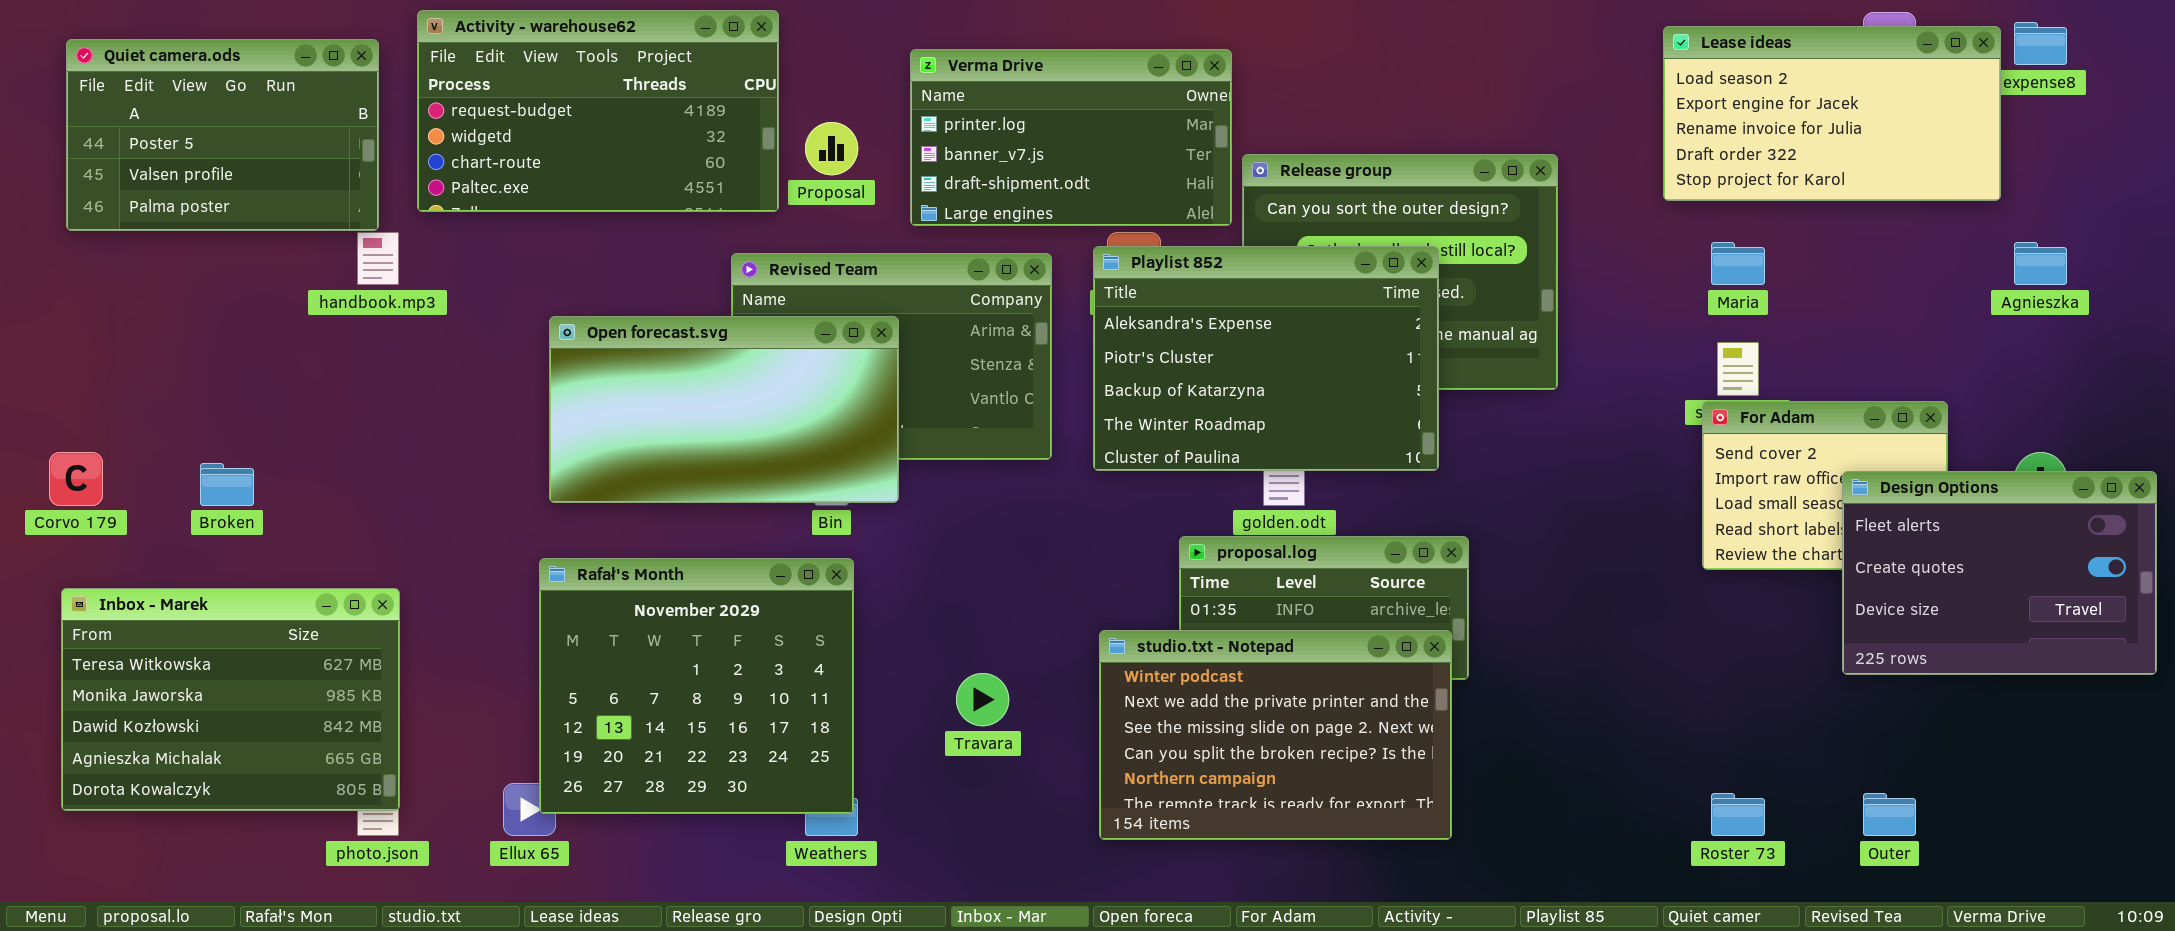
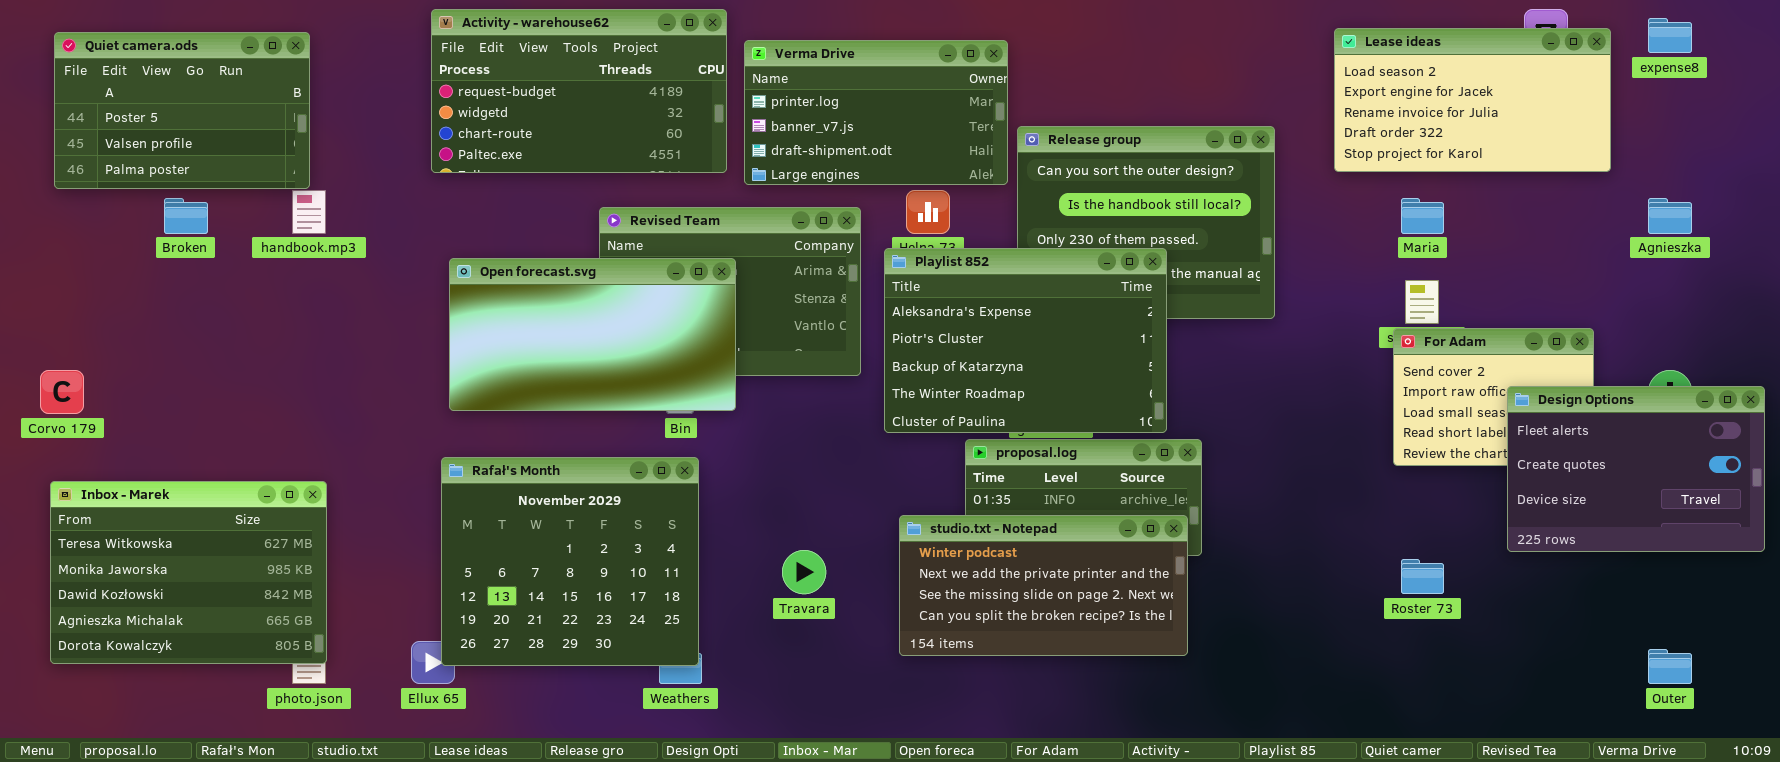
Activity - warehouse62: [417,10,779,212] -> [431,9,727,173], moved
Lease ideas: [1663,26,2001,201] -> [1334,28,1611,172], moved
Playlist 852: [1093,246,1439,471] -> [884,248,1167,433], moved
Broken: [200,463,254,506] -> [164,198,208,234], moved
studio.txt - Notepad: [1099,630,1452,840] -> [899,515,1188,656], resized
Roster 73: [1711,793,1765,836] -> [1401,559,1444,594], moved
Outer: [1863,793,1916,836] -> [1648,649,1692,684], moved

